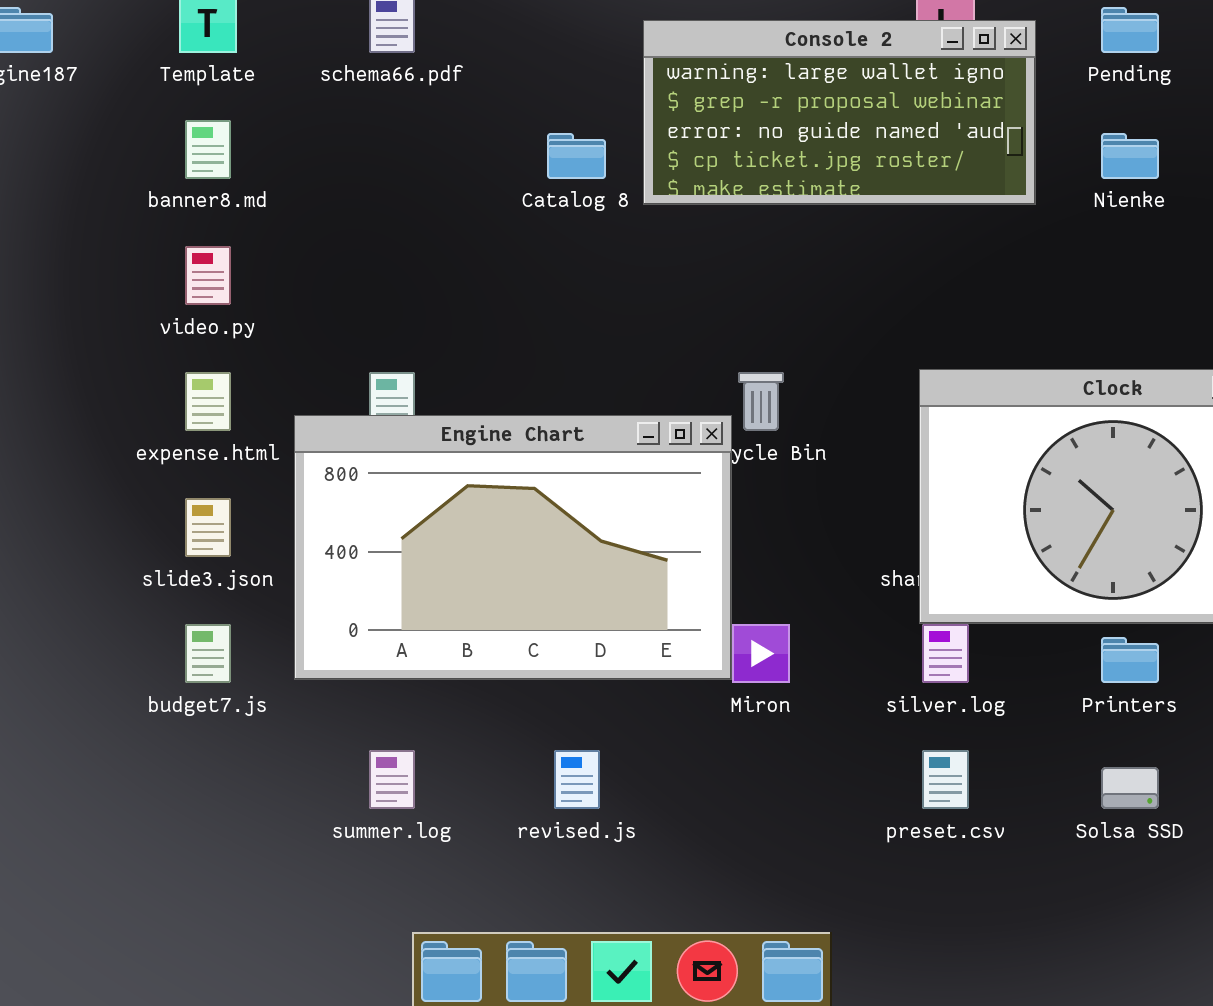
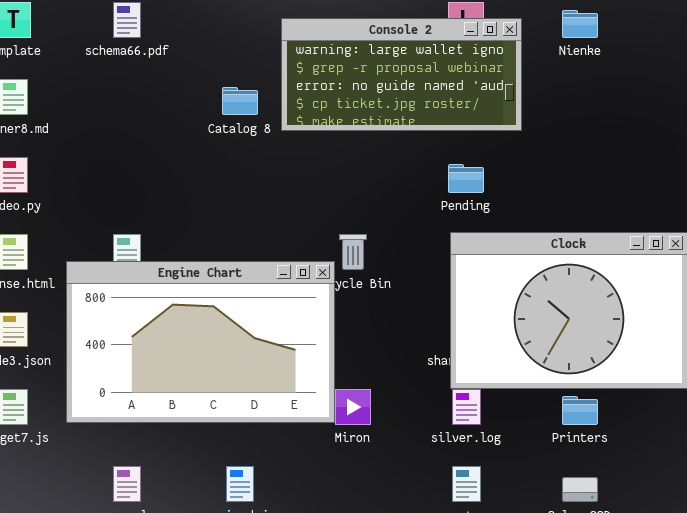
Pending: [1101,7,1159,53] -> [448,164,484,193], moved
Nienke: [1101,133,1159,179] -> [562,10,598,38], moved

